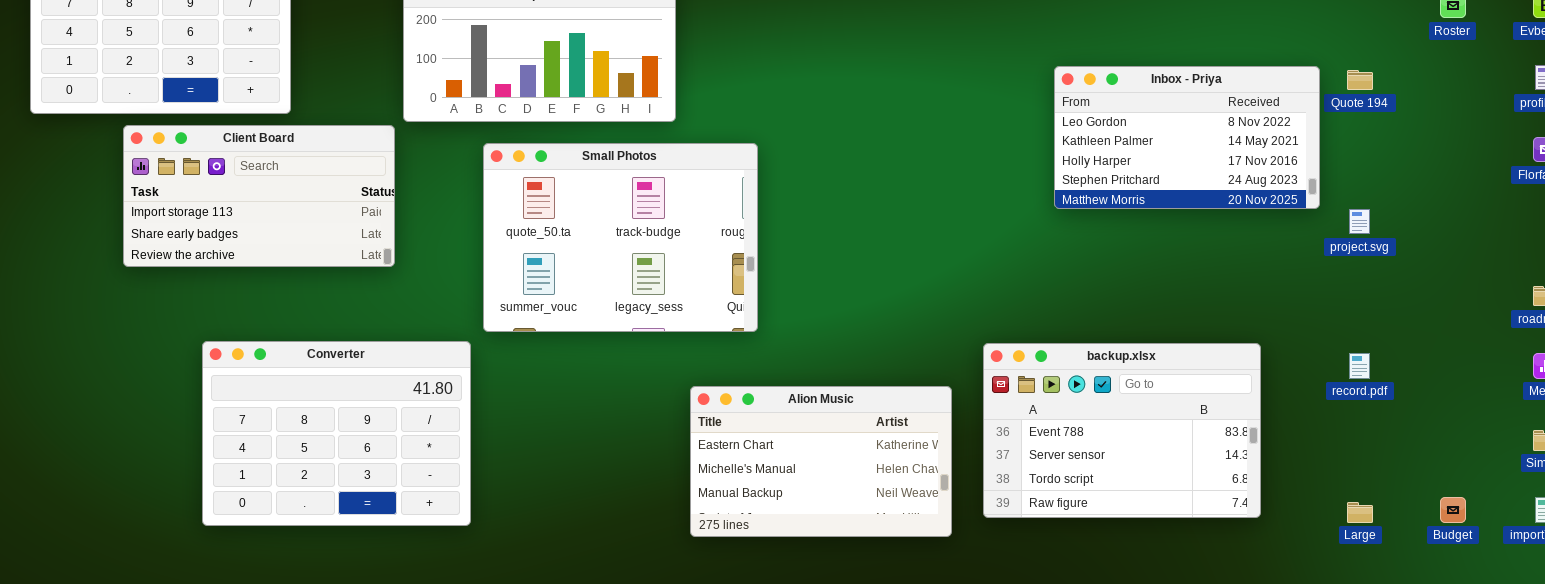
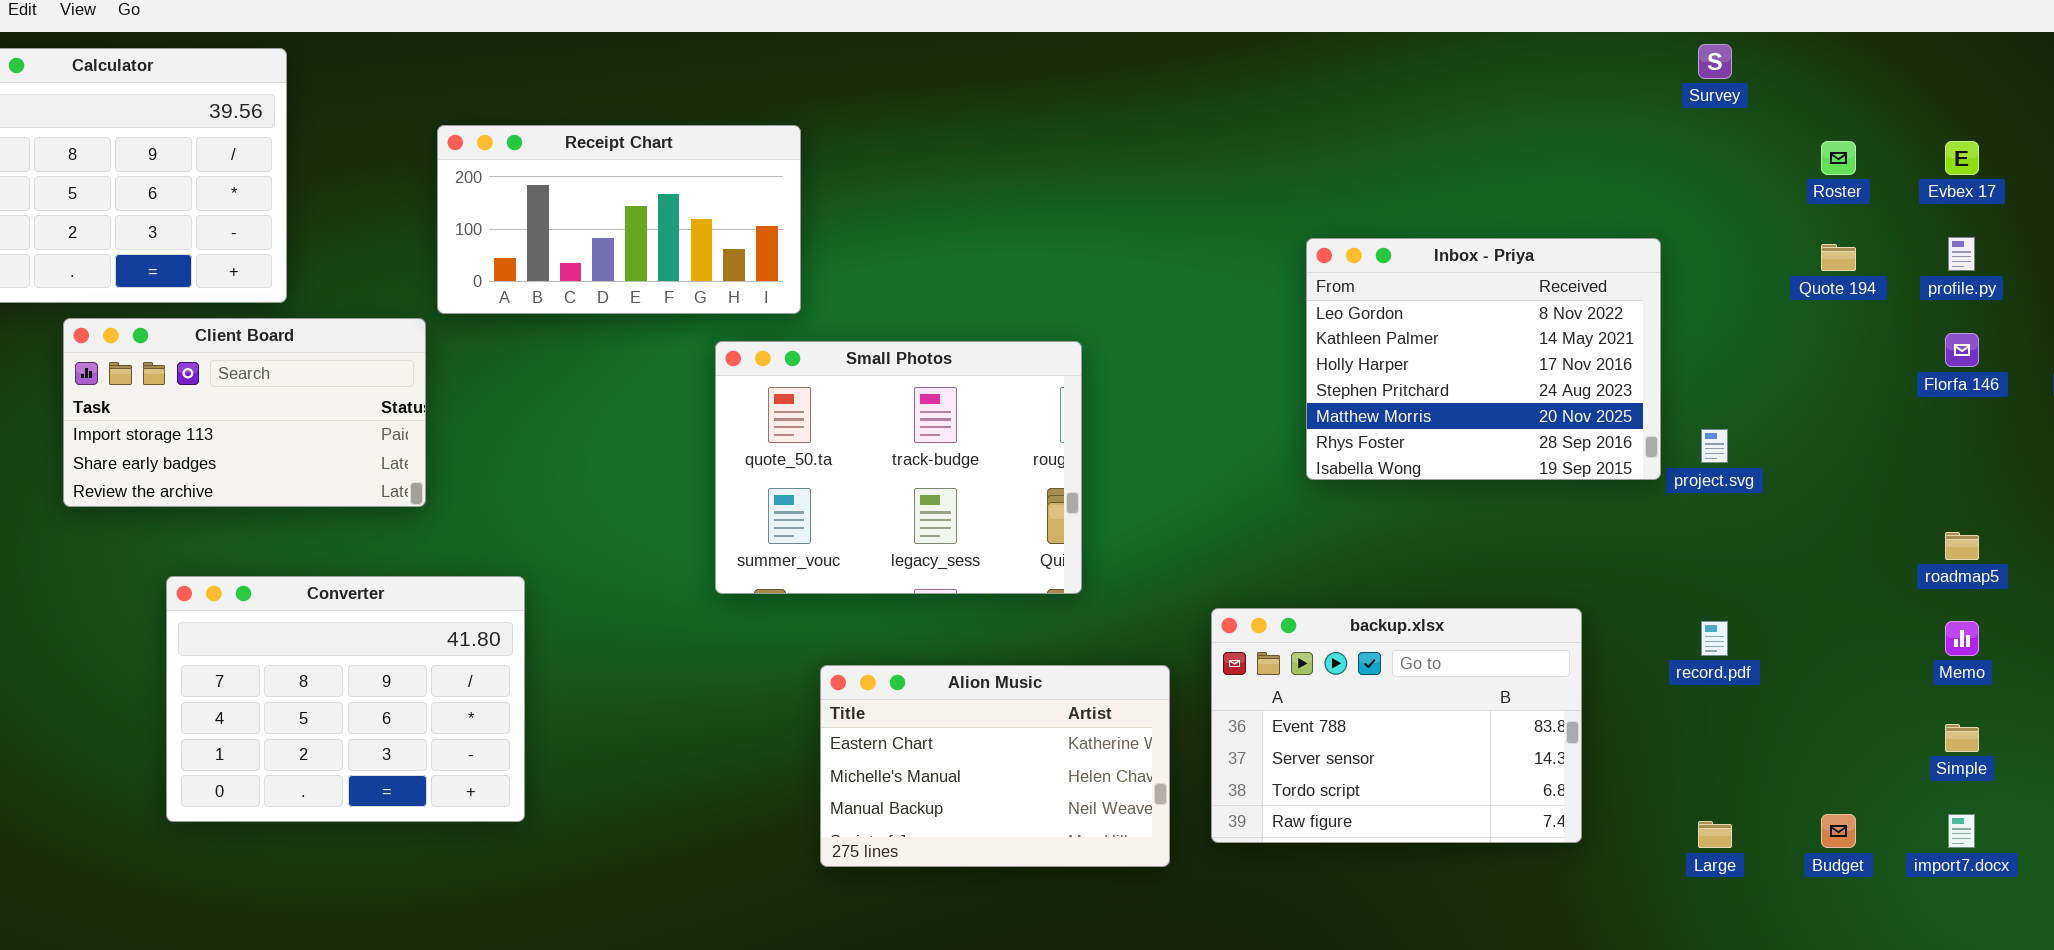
Inbox - Priya: [1054,66,1320,209] -> [1306,238,1661,480], resized
Quote 194: [1347,70,1373,90] -> [1821,244,1856,271], moved
Small Photos: [483,143,758,332] -> [715,341,1082,594], moved
Converter: [202,341,471,526] -> [166,576,525,822], moved

